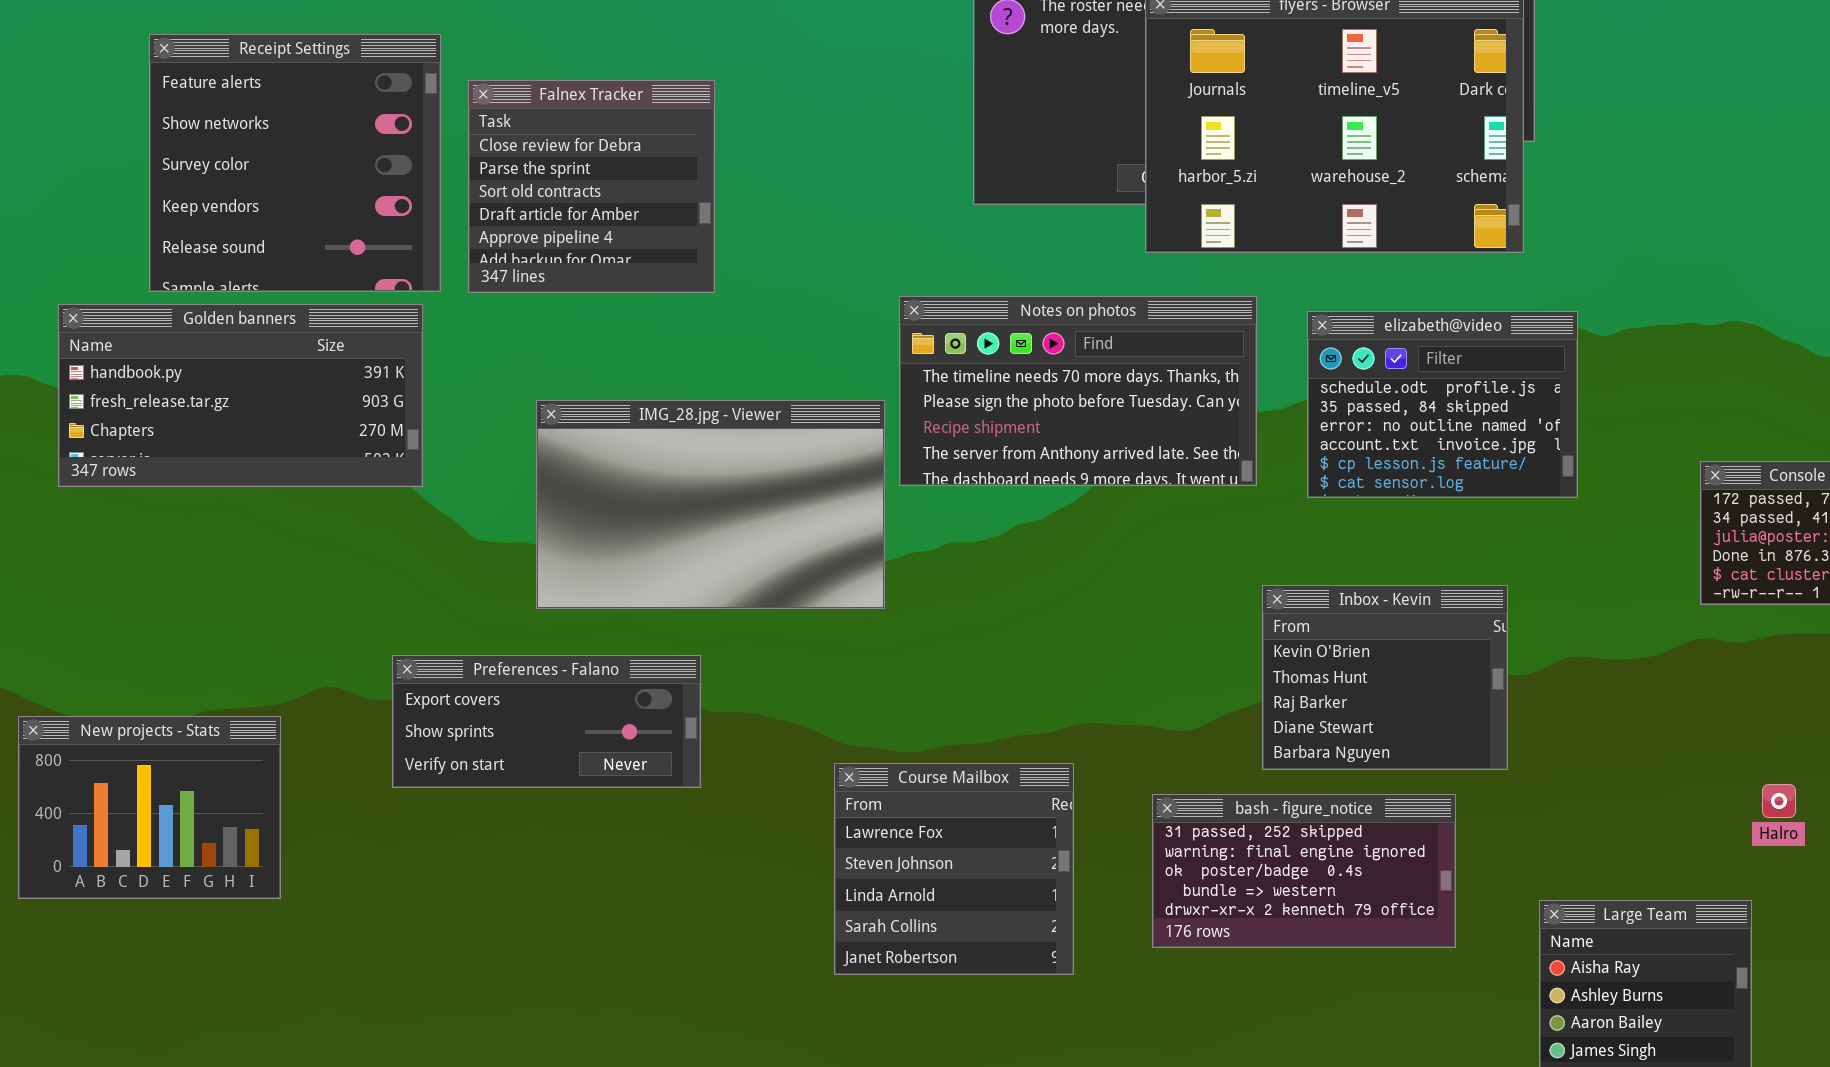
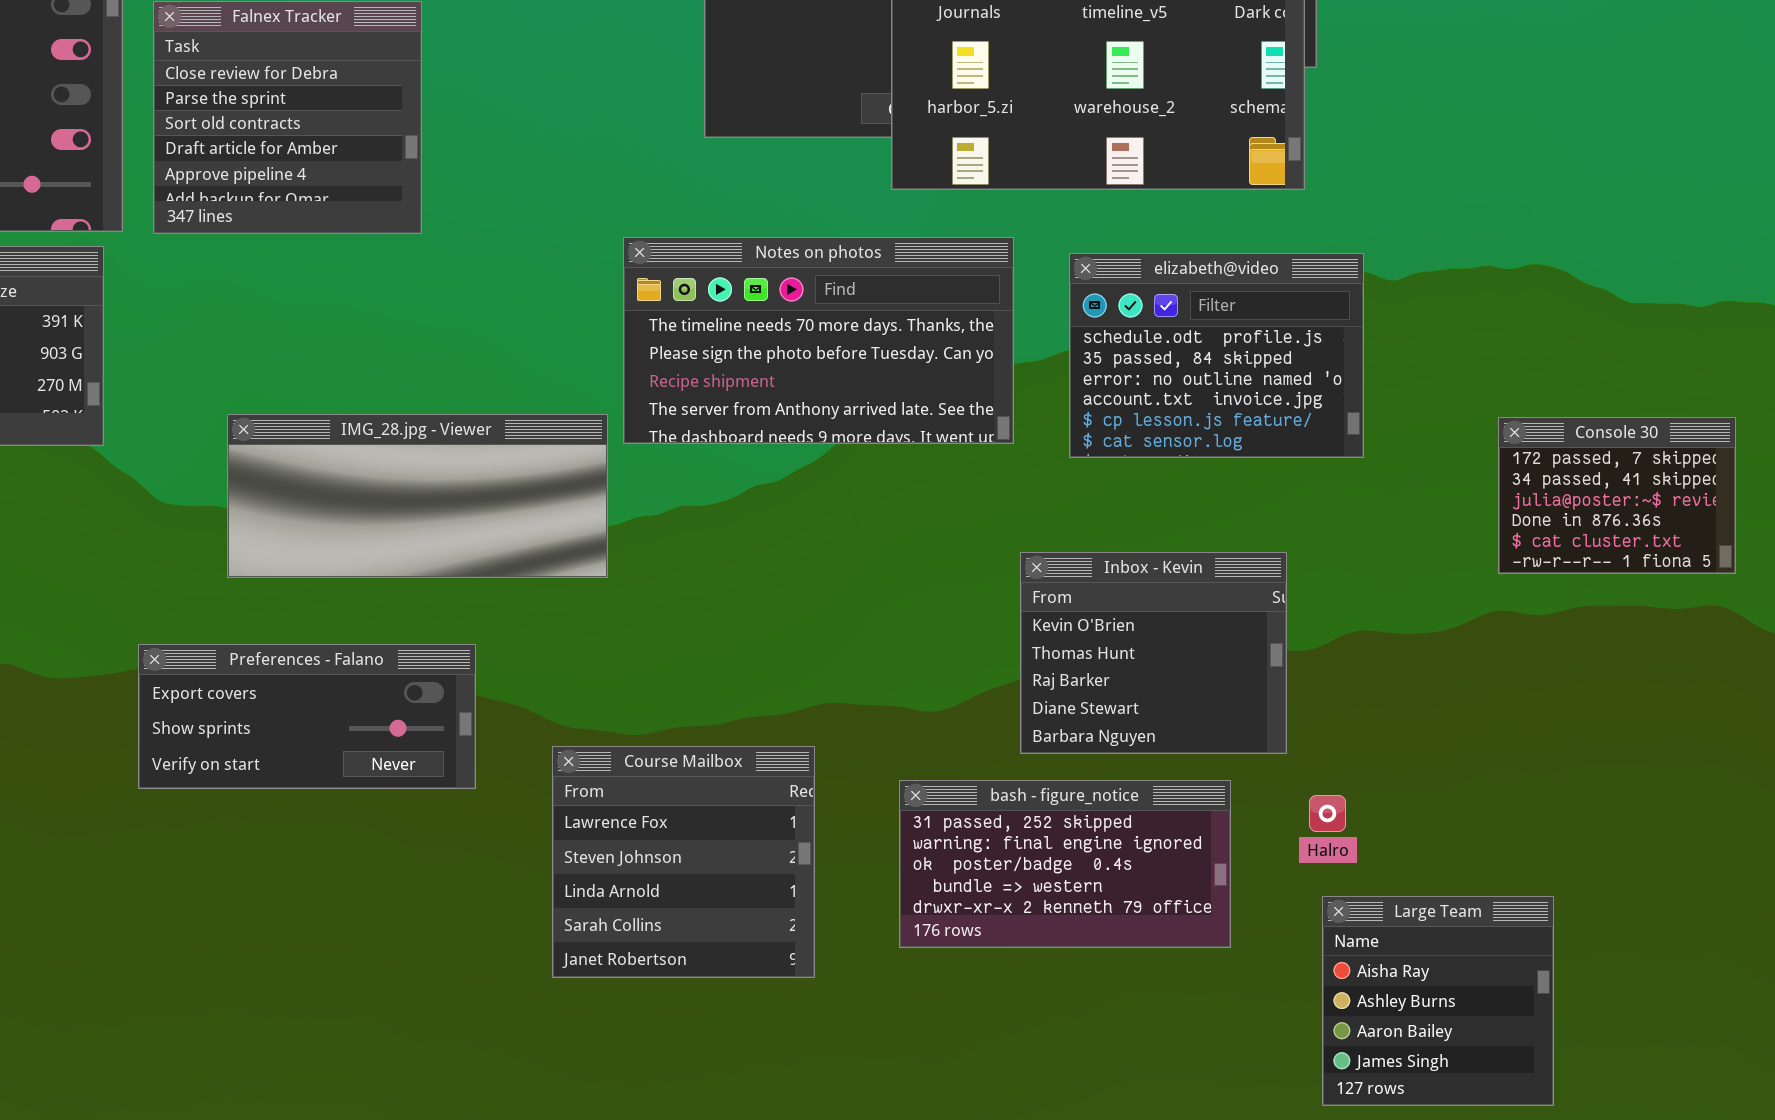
IMG_28.jpg - Viewer: [536,400,885,609] -> [227,414,608,578], resized
Preferences - Falano: [392,655,701,788] -> [138,644,476,789], moved
Halro: [1762,784,1796,818] -> [1309,795,1346,832], moved

